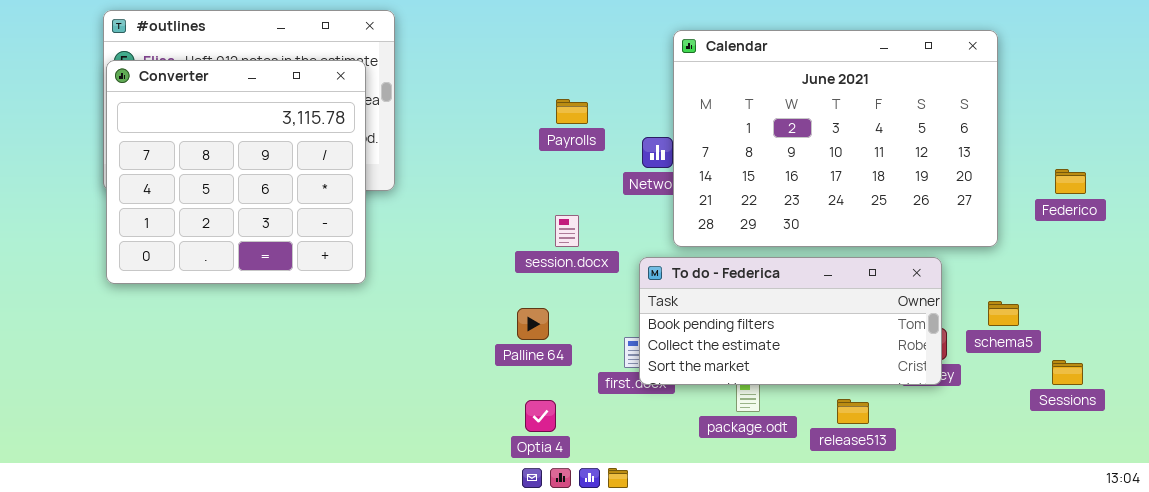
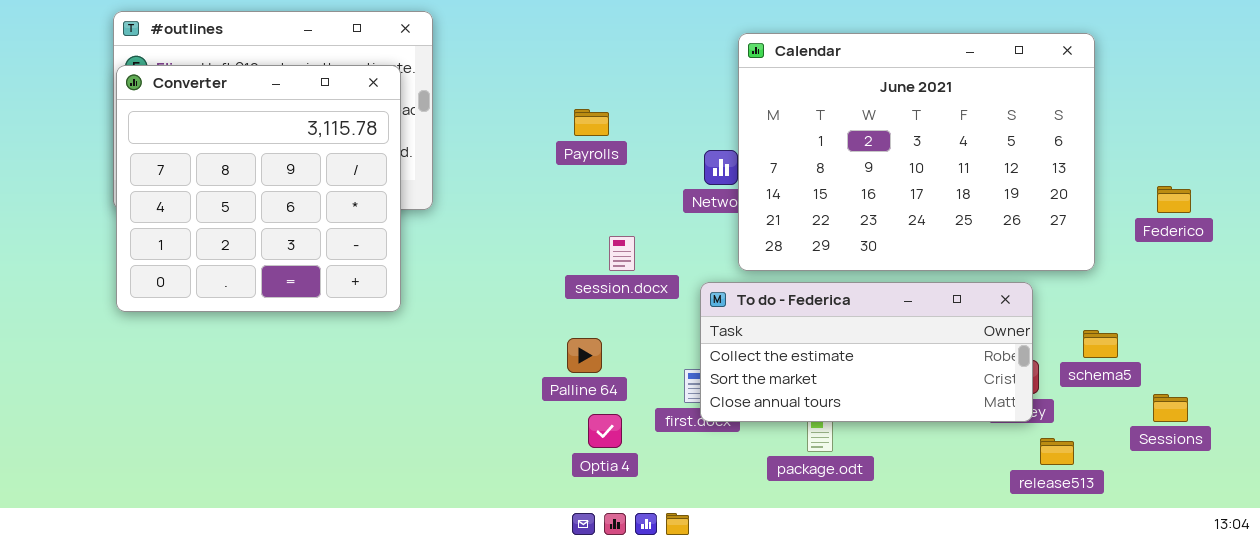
Payrolls: [556,99,588,124] -> [574,109,609,136], moved
To do - Federica: [639,257,942,385] -> [700,282,1033,422], scrolled down 1 row
release513: [837,399,869,424] -> [1040,438,1074,465], moved
Optia 4: [525,400,556,432] -> [588,414,622,448], moved

